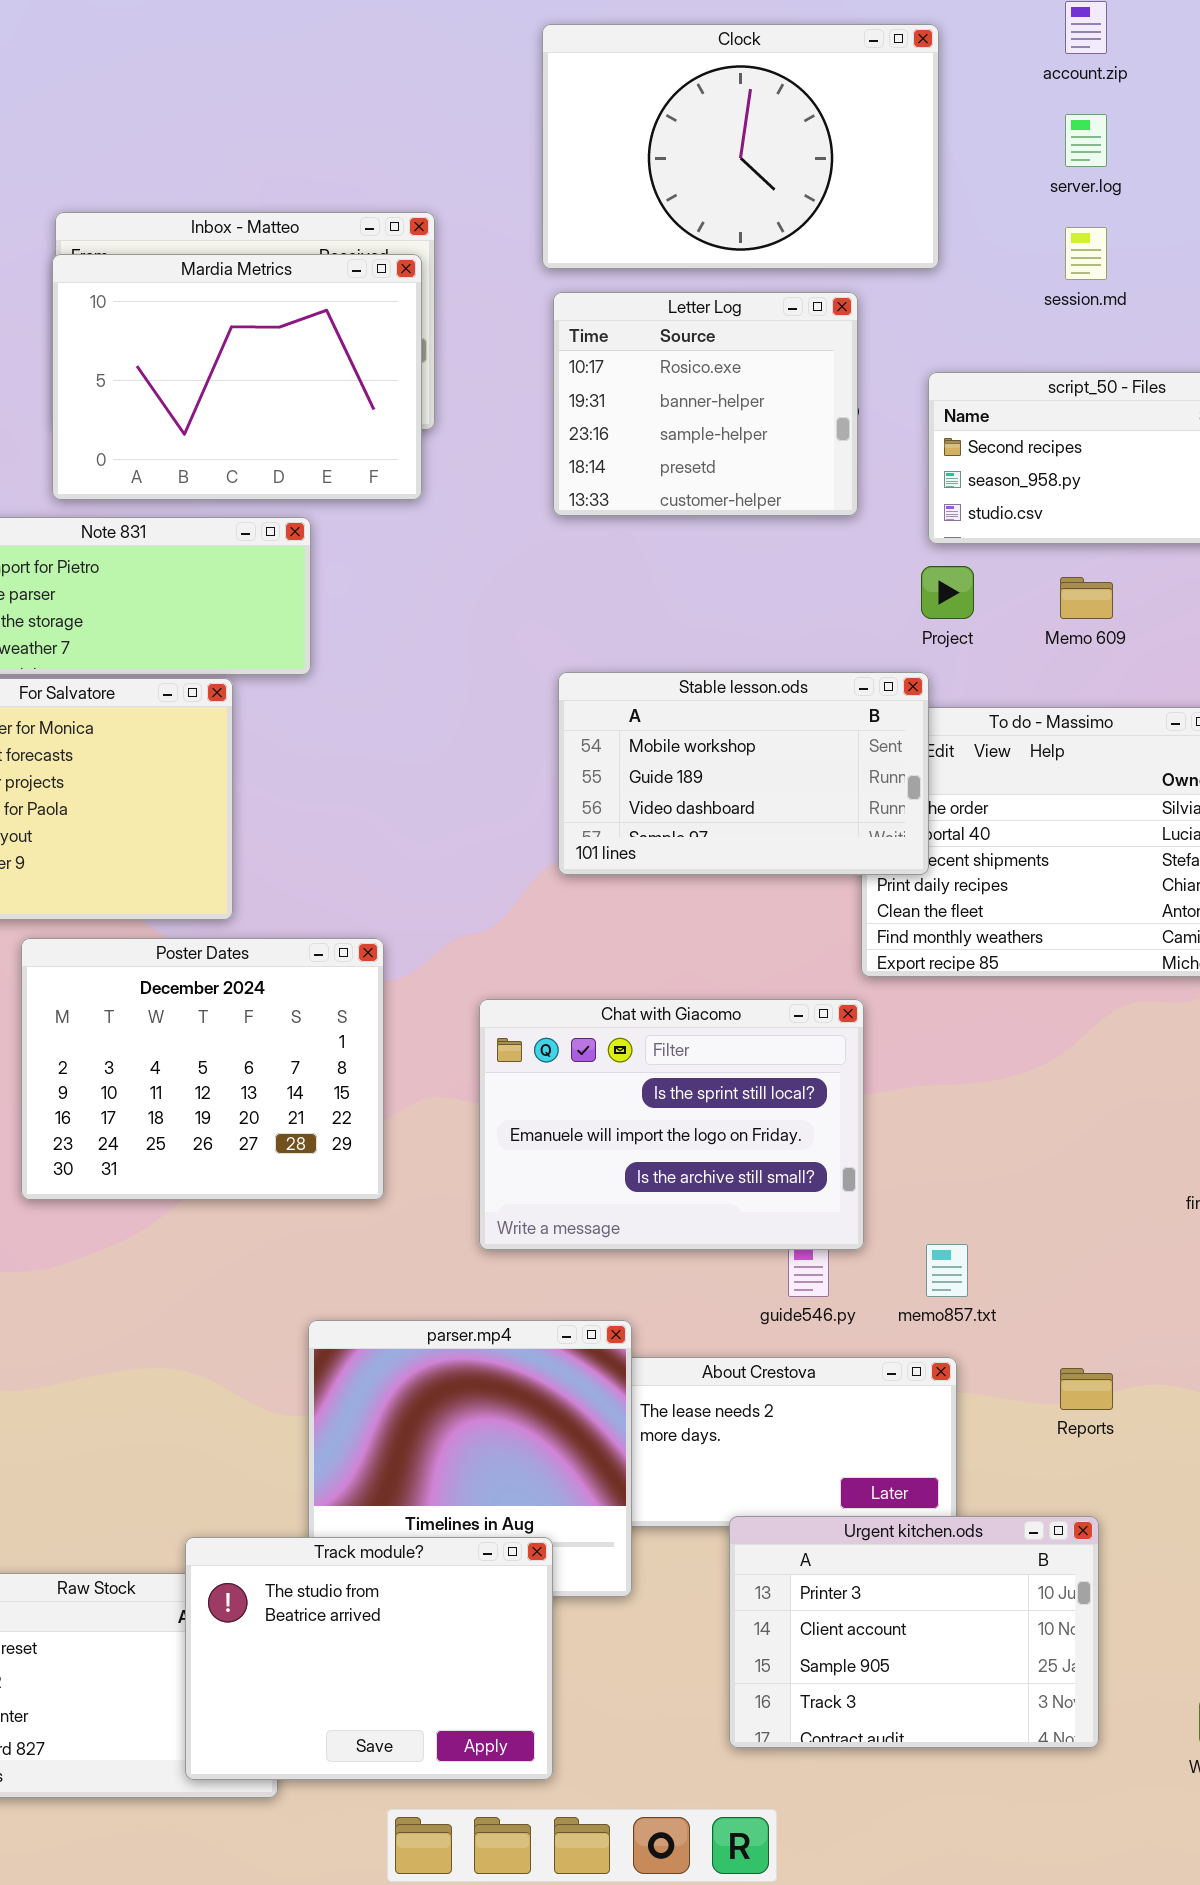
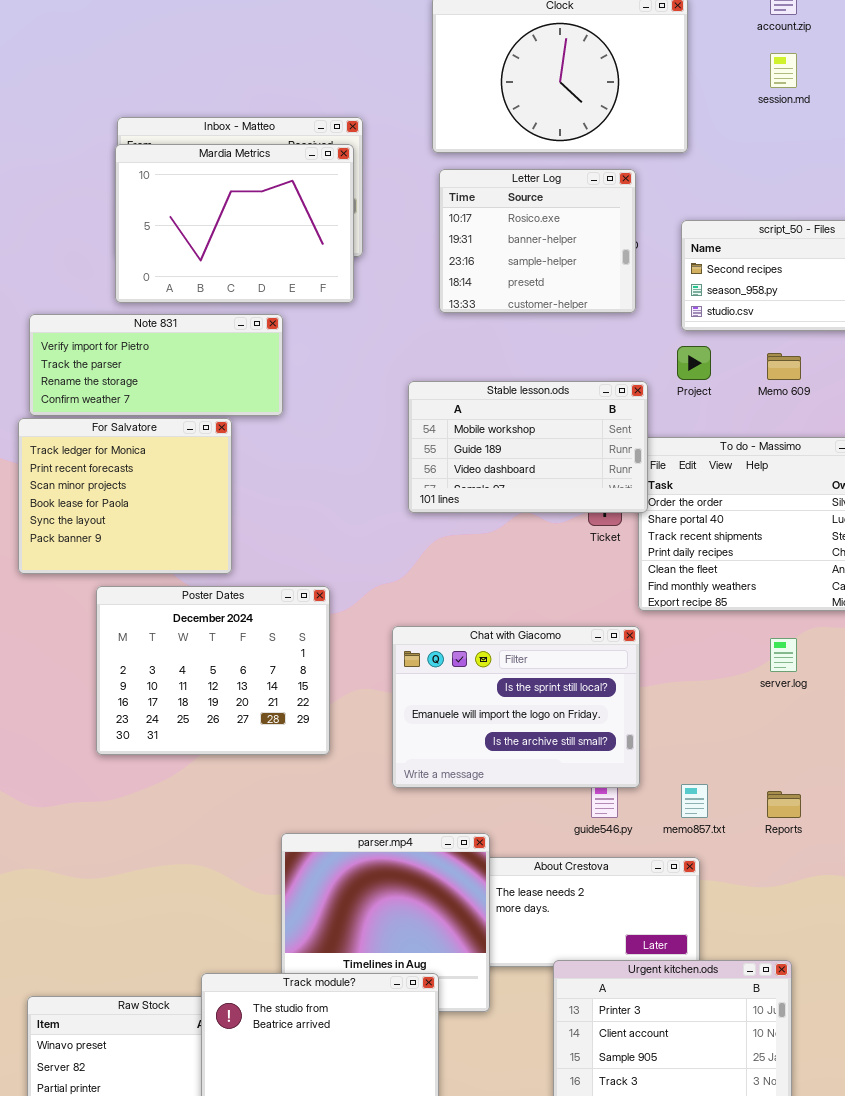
server.log: [1065,114,1107,167] -> [770,638,797,672], moved
session.md: [1065,227,1107,280] -> [770,53,797,88], moved
Stable lesson.ods: [558,672,929,875] -> [408,381,648,513], moved
Reports: [1060,1368,1113,1410] -> [767,791,801,818], moved

